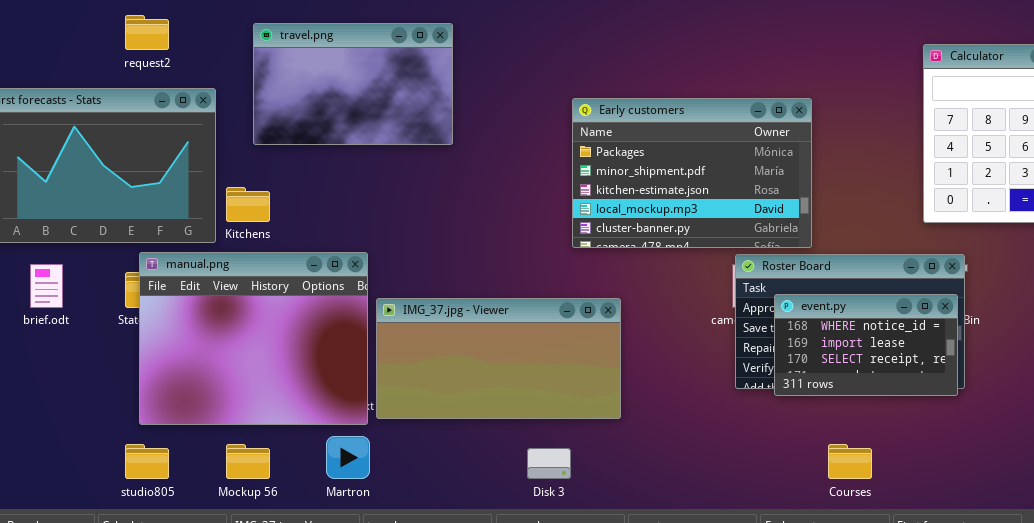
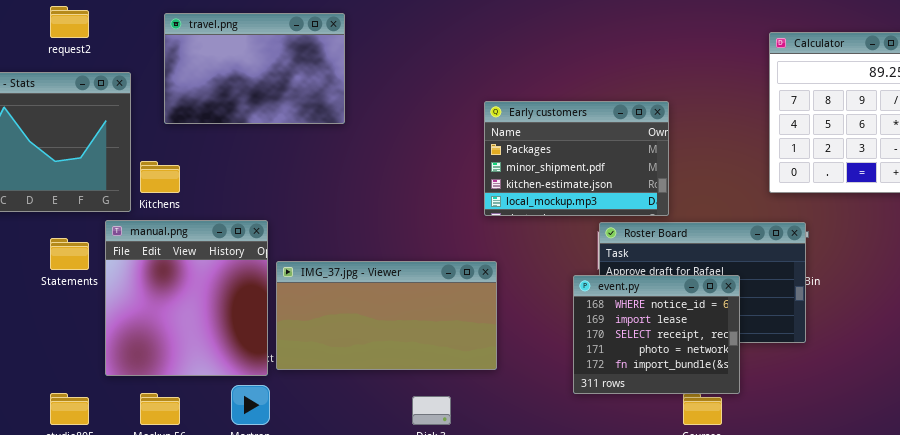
Early customers: [572,98,812,248] -> [484,101,669,216], resized
manual.png: [139,252,368,425] -> [105,220,268,376], resized
event.py: [774,294,958,396] -> [573,275,740,394], moved, resized

